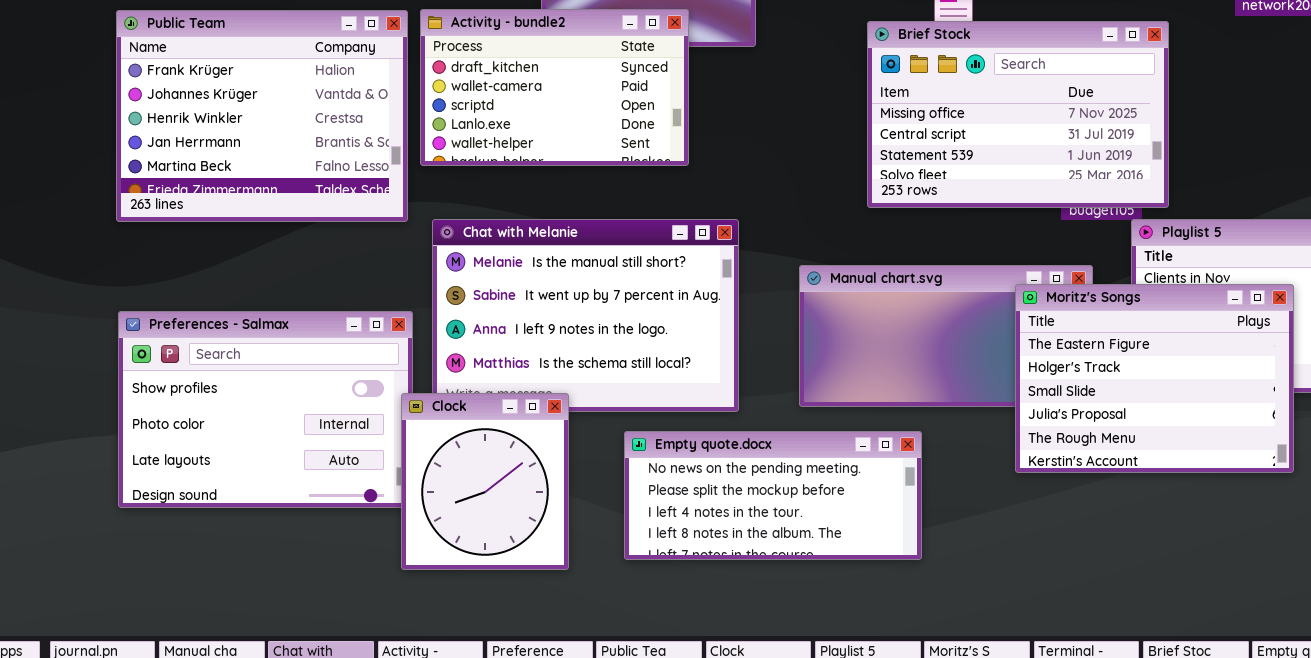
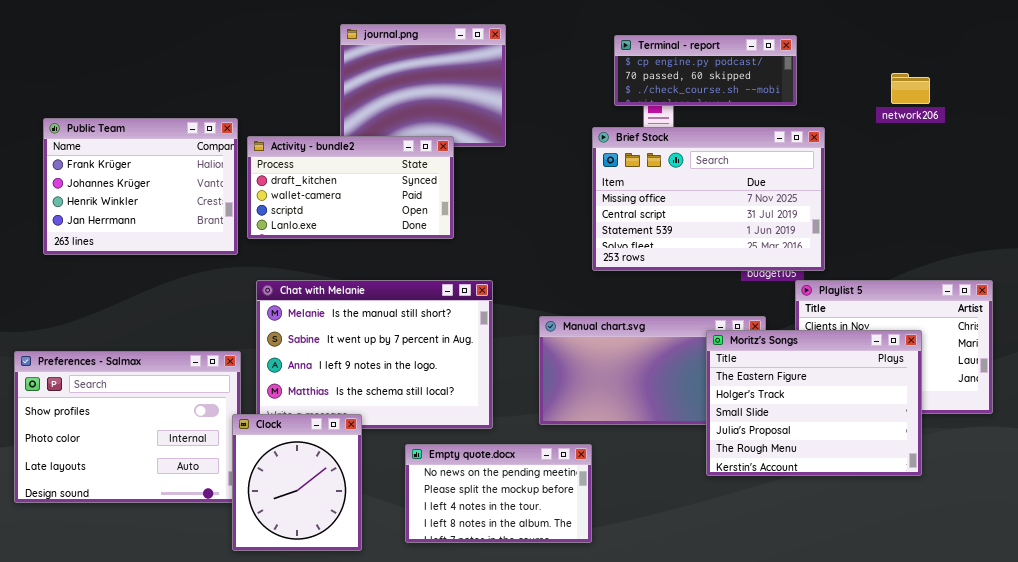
Activity - bundle2: [420,9,689,166] -> [247,136,454,239], resized
Public Team: [116,10,408,222] -> [43,118,238,255], resized
Empty quote.docx: [624,431,922,560] -> [405,444,592,543], resized

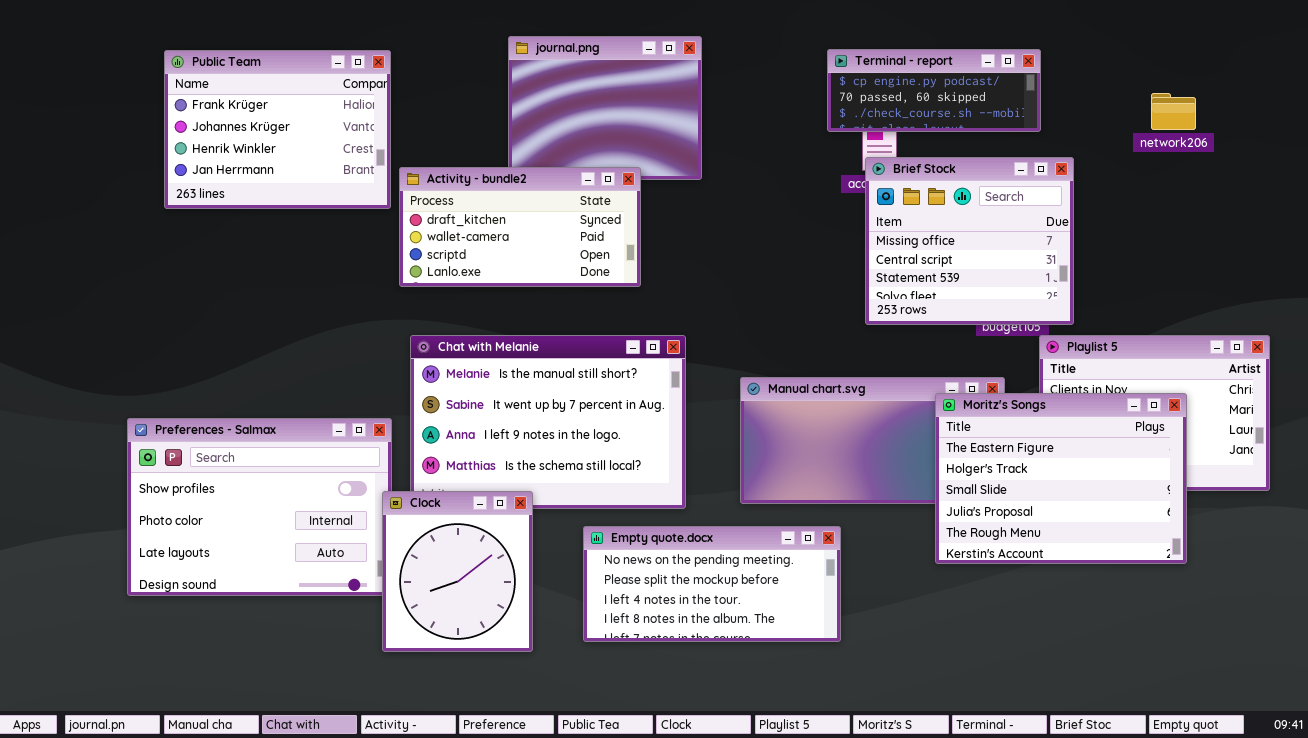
Public Team: [43,118,238,255] -> [164,50,391,209], moved
Brief Stock: [592,127,825,271] -> [865,157,1074,325], resized
Empty quote.docx: [405,444,592,543] -> [583,526,841,642], resized

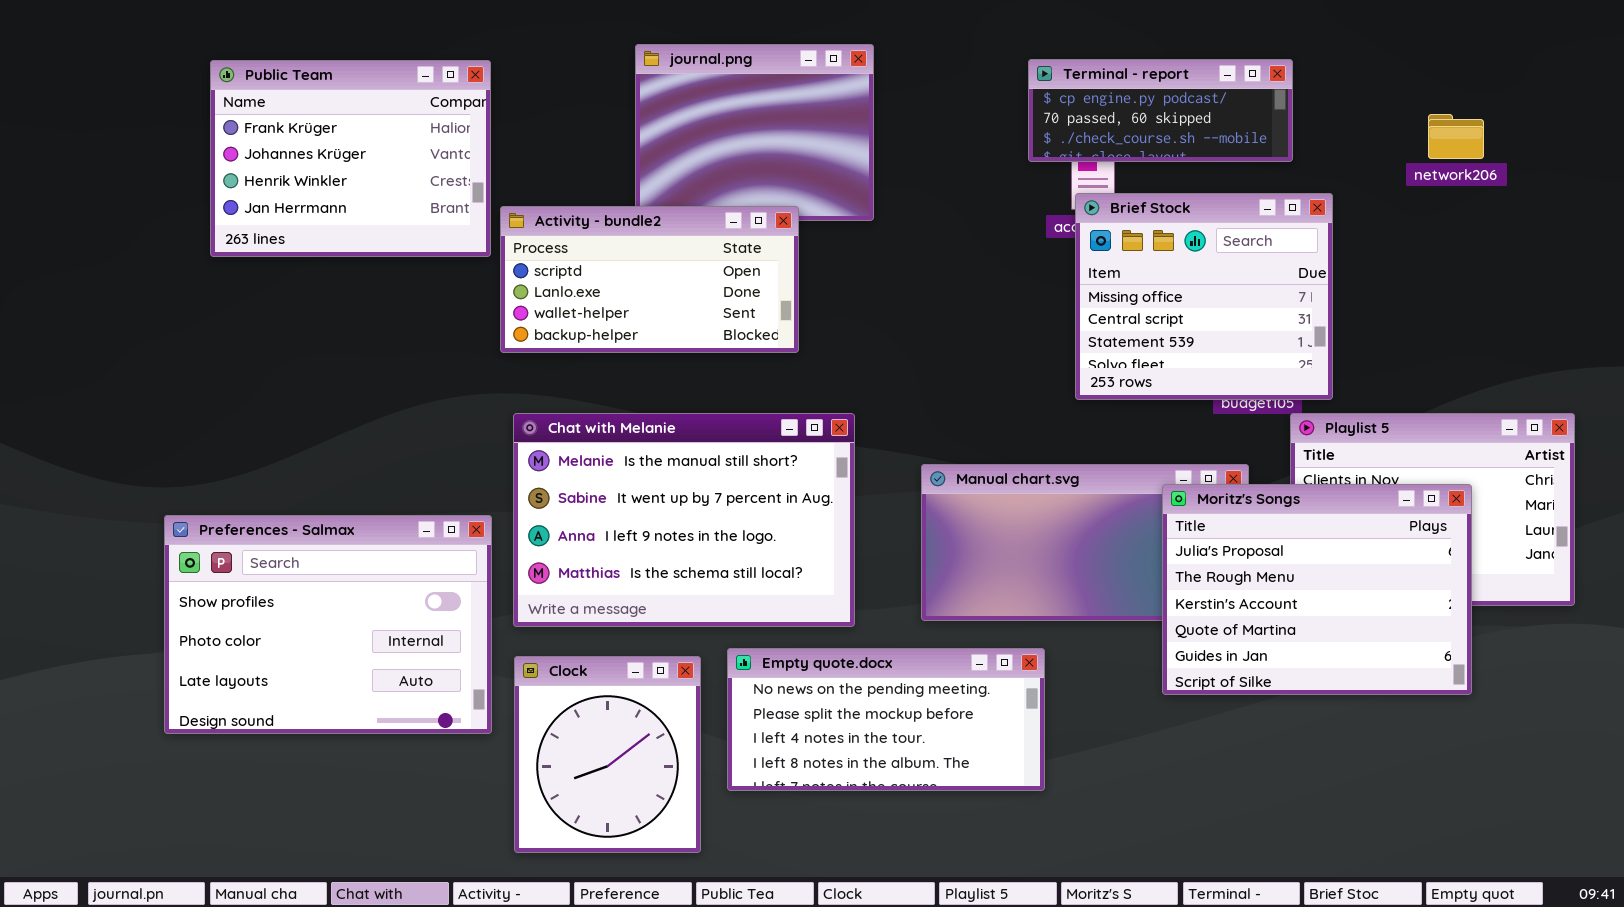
Activity - bundle2: [399,167,641,287] -> [500,206,799,353], scrolled down 2 rows
Moritz's Songs: [935,393,1187,564] -> [1162,484,1472,695], scrolled down 3 rows
Clock: [382,491,533,652] -> [514,656,701,853], moved

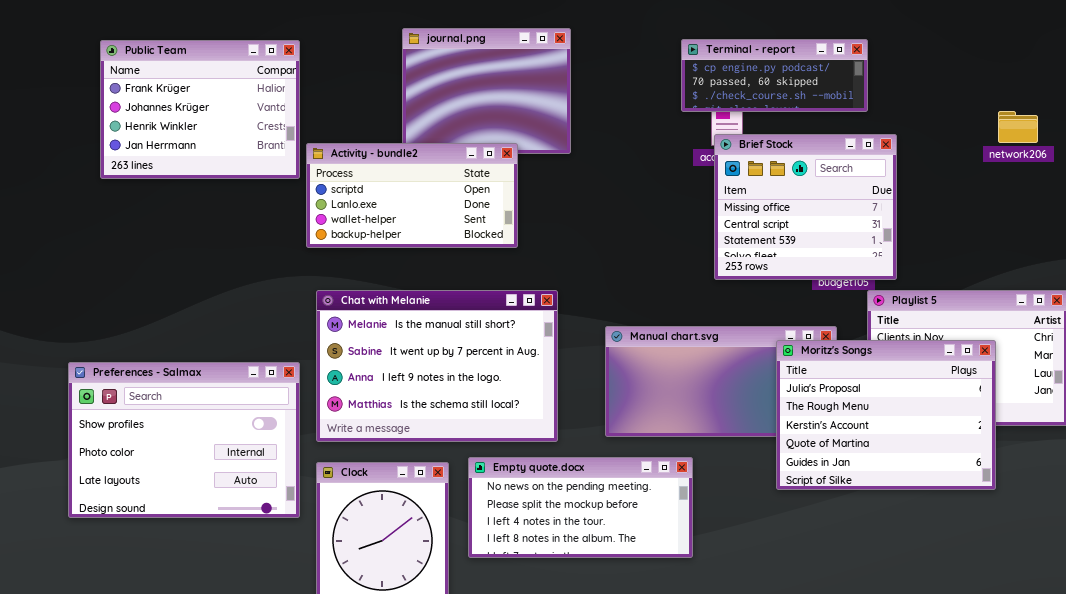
network206: [1428,114,1484,159] -> [998,111,1038,143], moved

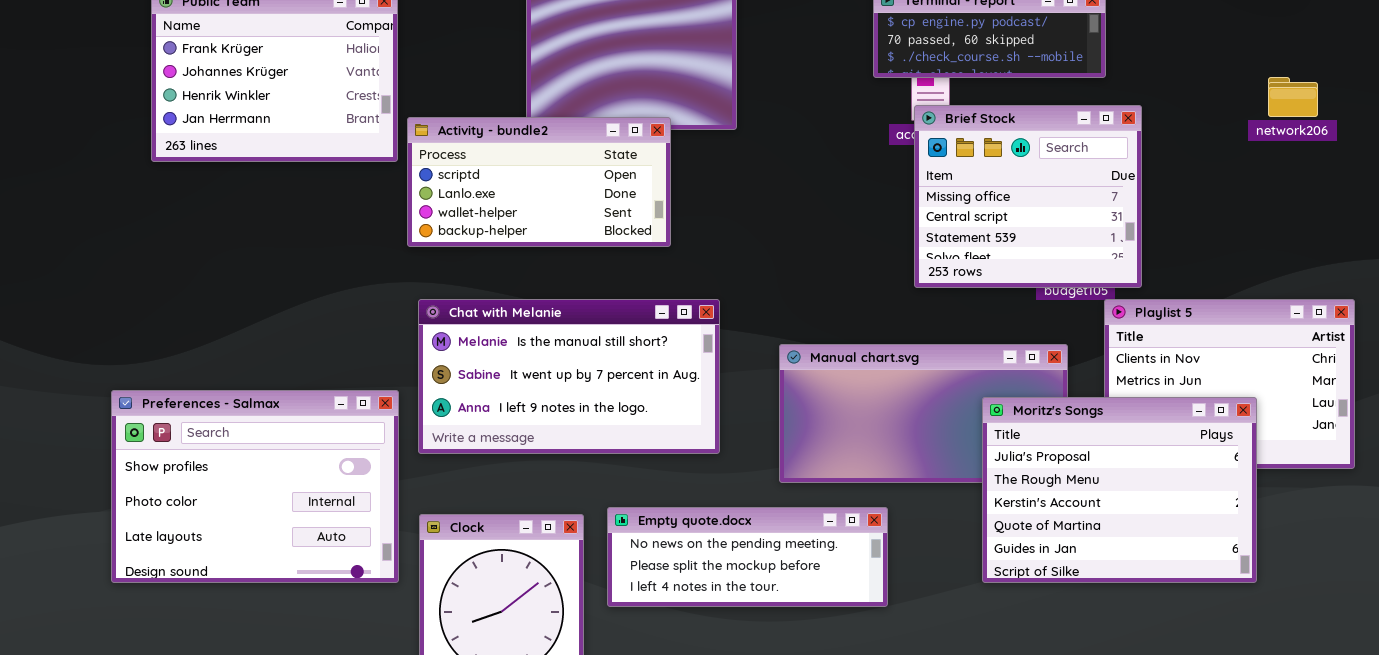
Chat with Melanie: [316,290,558,442] -> [418,299,720,454], resized
Moritz's Songs: [776,340,996,490] -> [982,397,1257,583], moved
Empty quote.docx: [468,457,693,558] -> [607,507,888,607], resized

